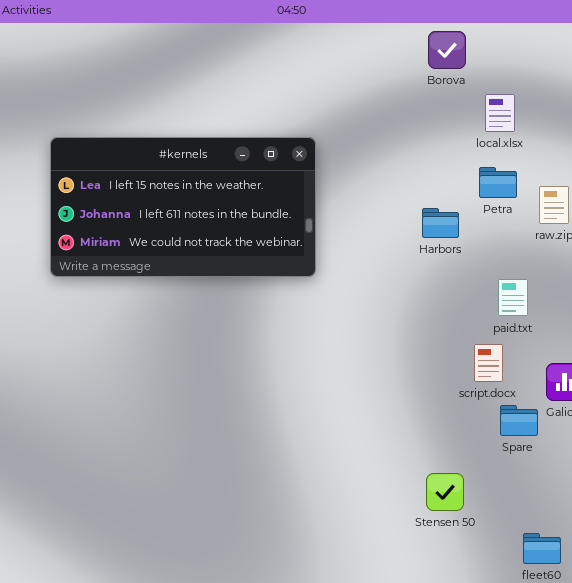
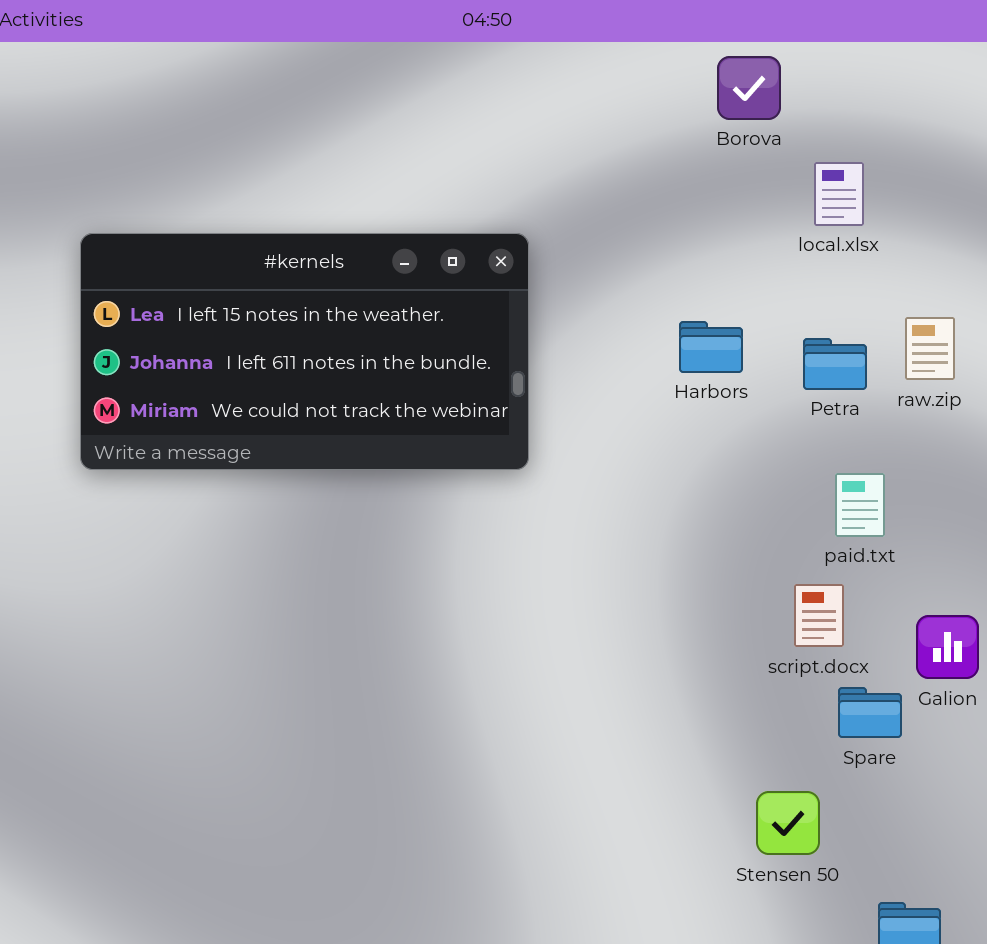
Petra: [479,167,517,198] -> [803,338,867,390], moved
Harbors: [422,208,459,238] -> [679,321,743,373], moved
Stensen 50: [426,473,464,511] -> [756,791,820,855], moved

